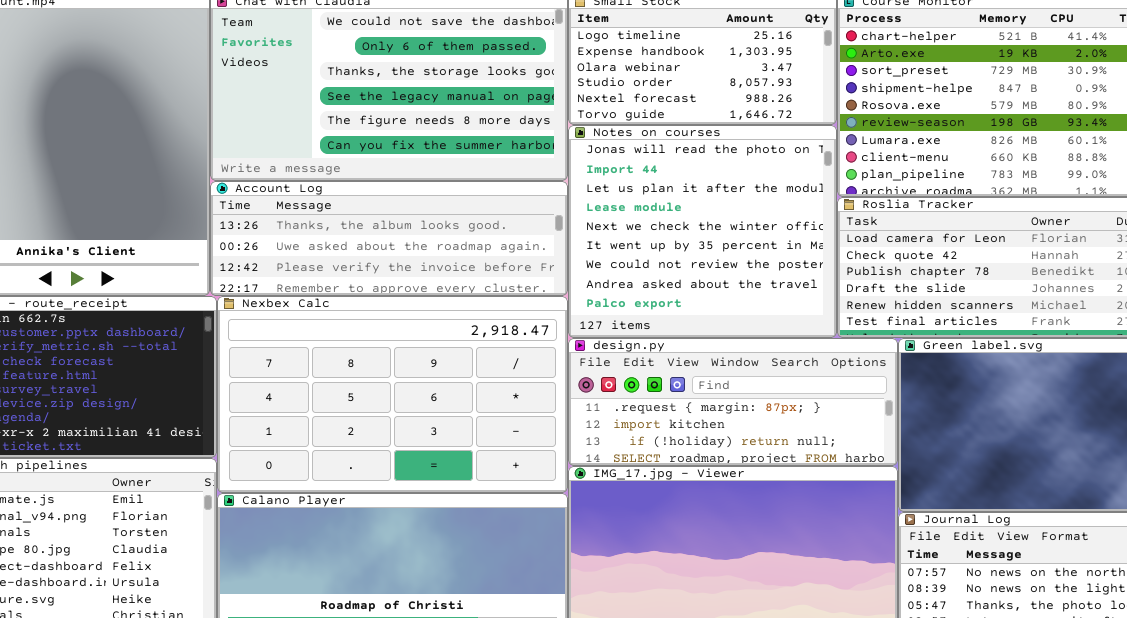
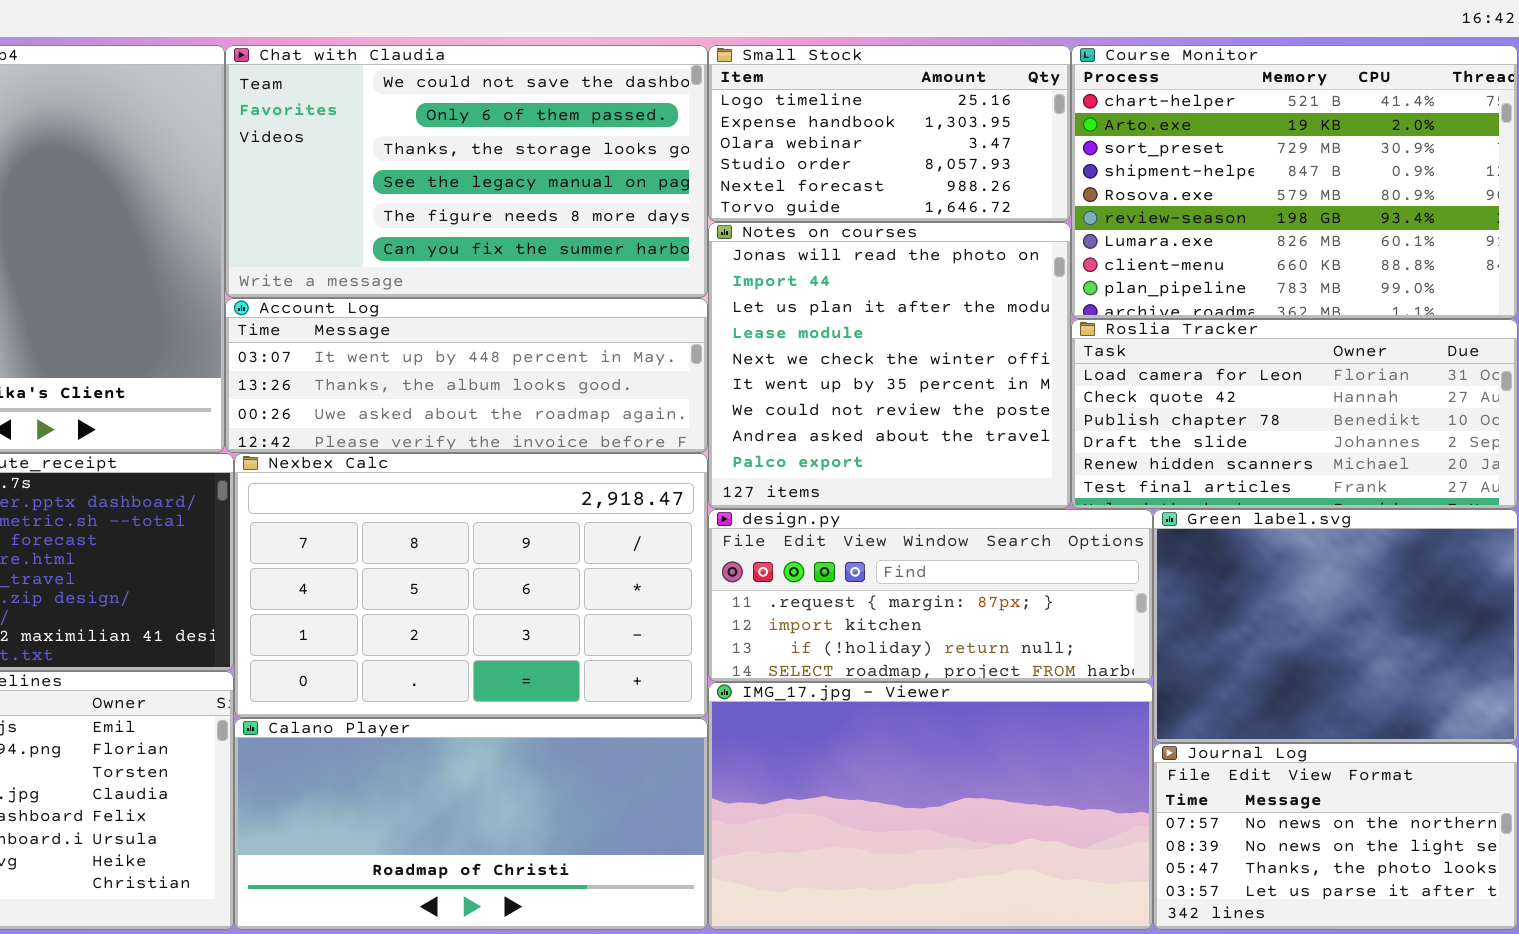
Account Log: [210,181,568,296] -> [225,298,708,453], scrolled up 1 row

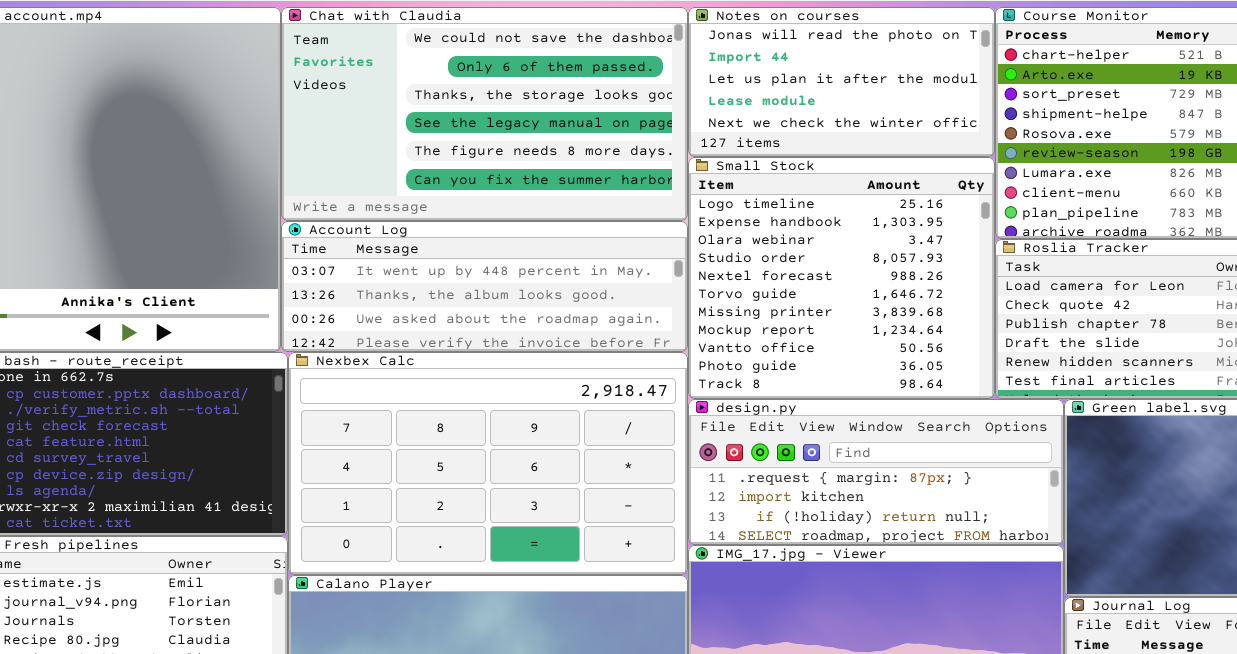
Small Stock: [708,45,1071,222] -> [688,157,995,399], moved, resized
Notes on courses: [708,222,1071,509] -> [688,7,995,157], moved, resized

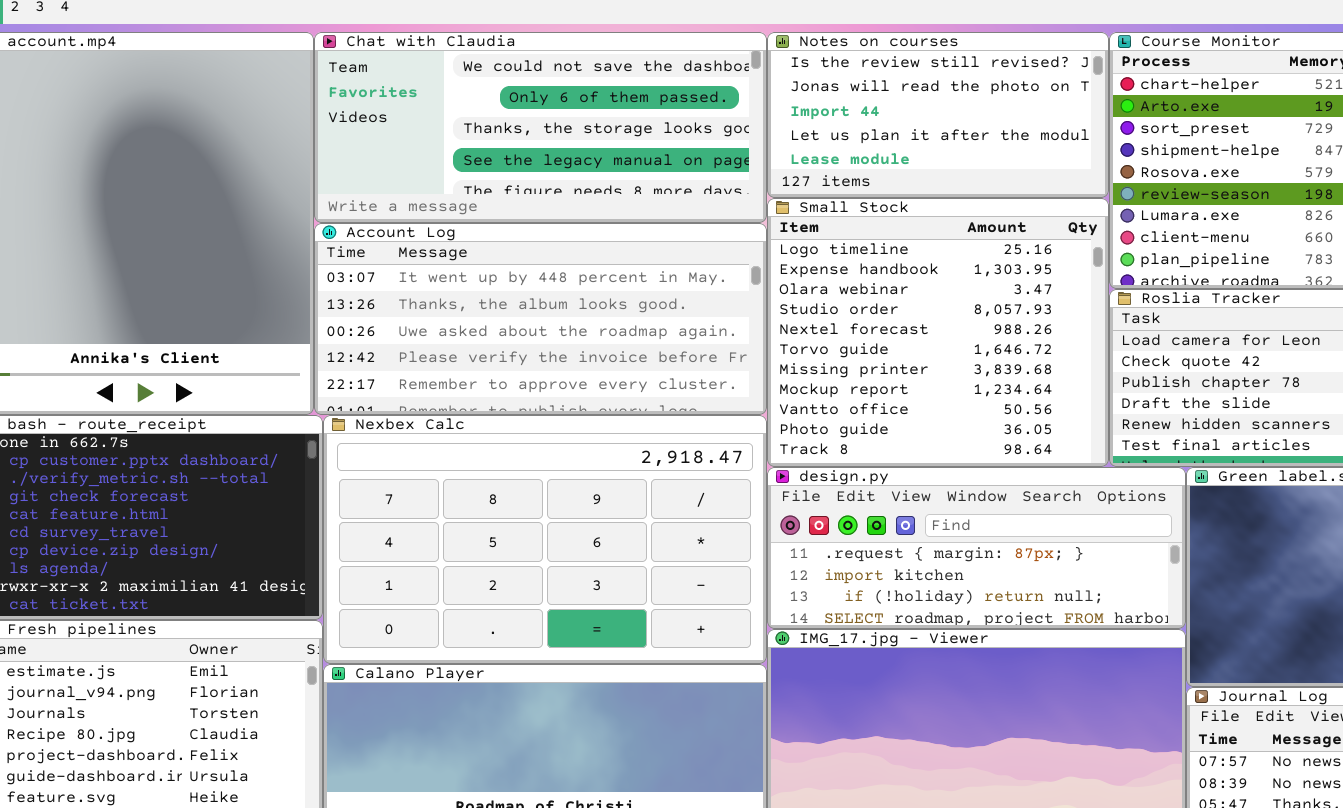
Chat with Claudia: [281,7,688,221] -> [314,32,767,223], resized
Notes on courses: [688,7,995,157] -> [767,32,1109,198], scrolled up 1 row
Account Log: [281,221,688,352] -> [314,223,767,415], resized

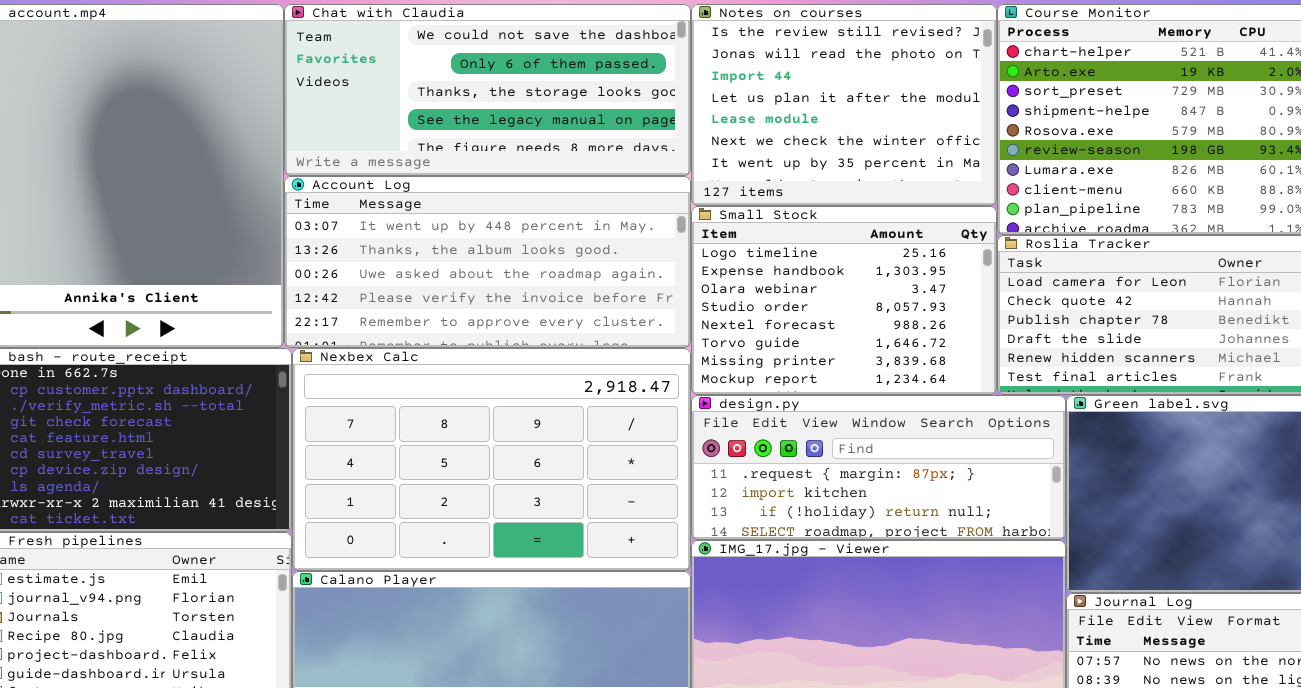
Notes on courses: [767,32,1109,198] -> [691,4,997,206], resized
Small Stock: [767,198,1109,467] -> [691,206,997,395], resized

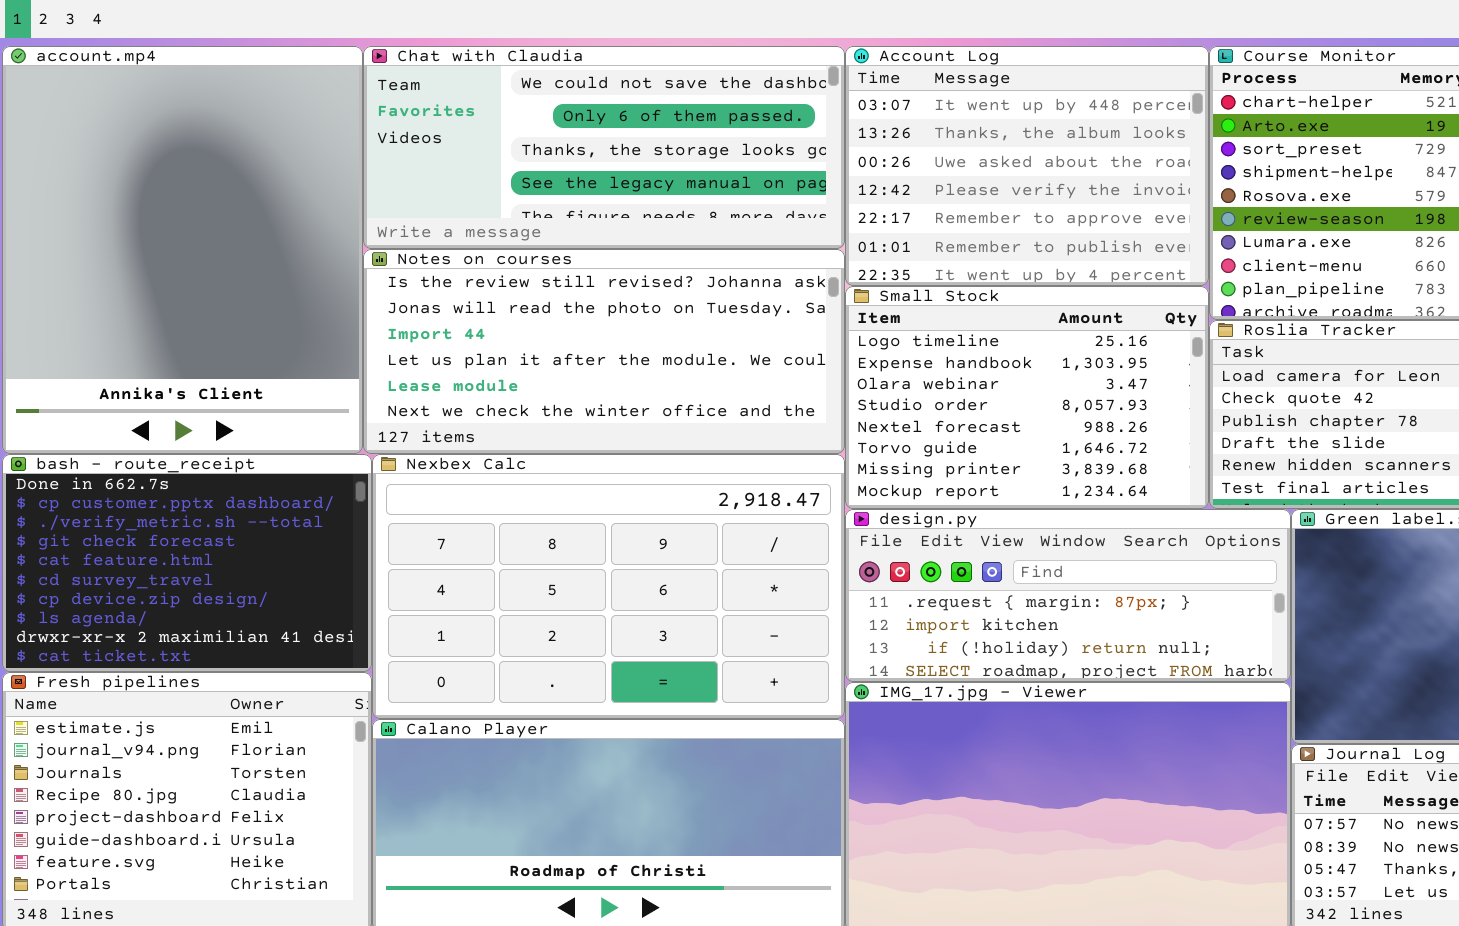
Notes on courses: [691,4,997,206] -> [363,249,845,454], moved, resized
Account Log: [284,176,691,348] -> [845,46,1209,286], moved, resized

